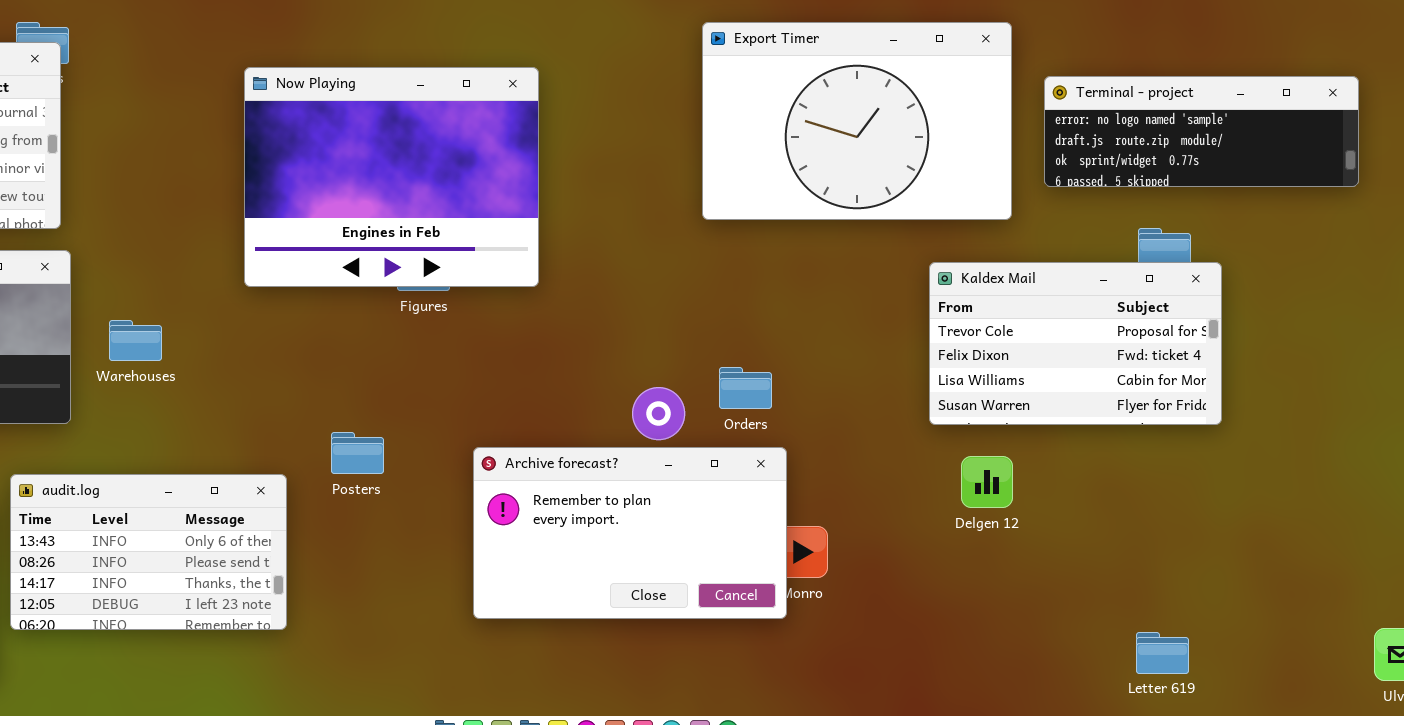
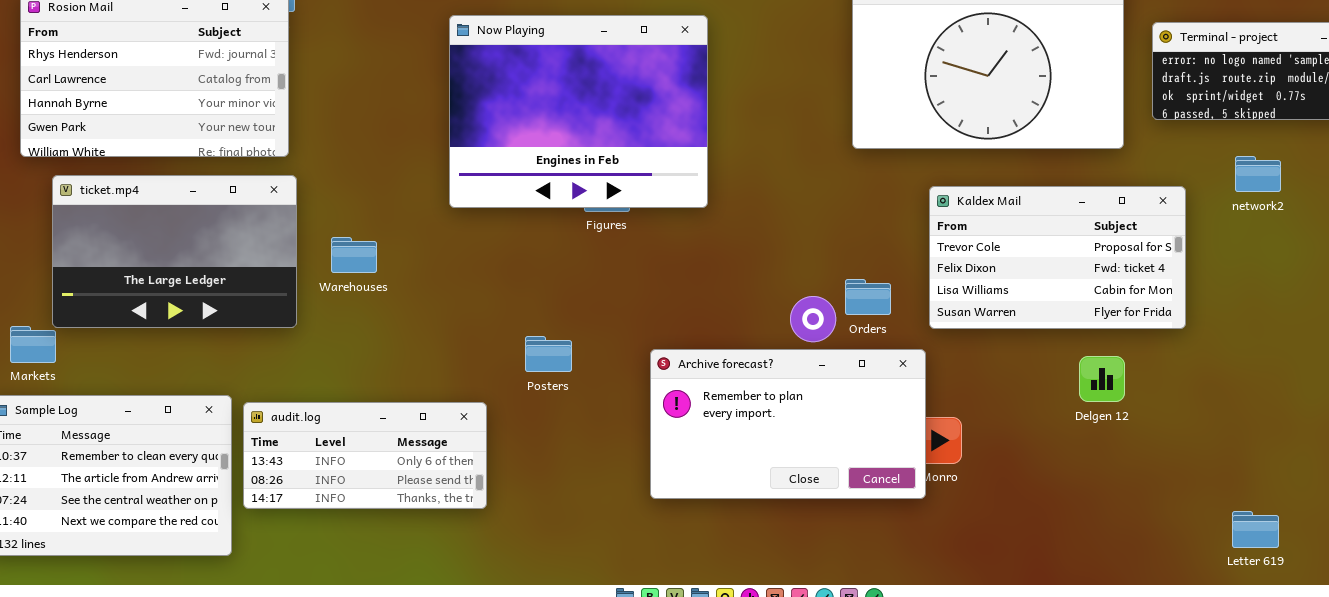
Kaldex Mail: [929,262,1222,425] -> [929,186,1186,329], moved
Orders: [719,367,772,409] -> [845,279,891,315], moved
audit.log: [10,474,287,630] -> [243,402,487,509], resized

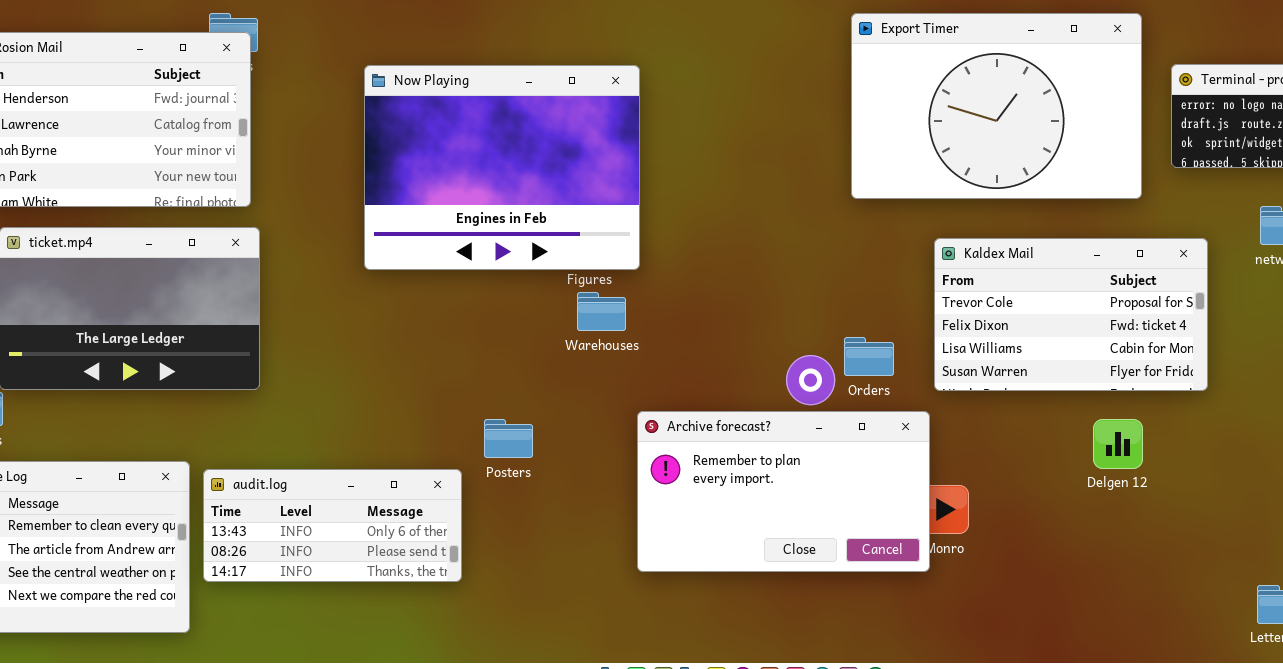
Now Playing: [449,15,708,208] -> [364,65,640,270], moved
Warehouses: [331,237,377,273] -> [577,292,626,331], moved
Posters: [525,336,572,372] -> [484,419,533,458], moved

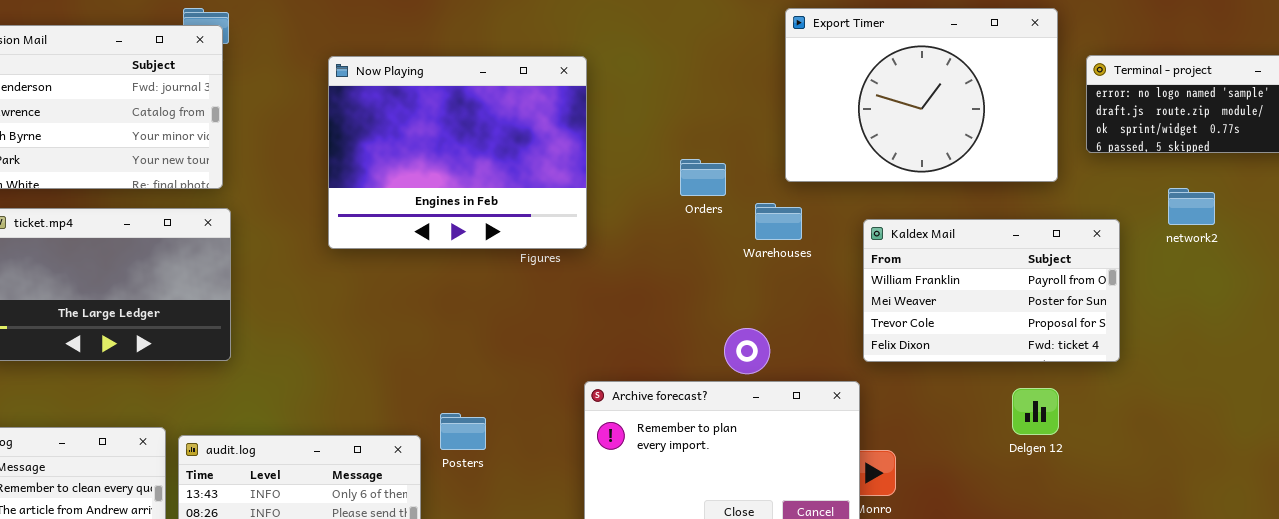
Kaldex Mail: [934,238,1208,391] -> [863,219,1120,362], scrolled up 2 rows
Warehouses: [577,292,626,331] -> [755,203,802,240], moved
Orders: [844,337,894,376] -> [680,159,726,196], moved
Posters: [484,419,533,458] -> [440,413,486,450], moved

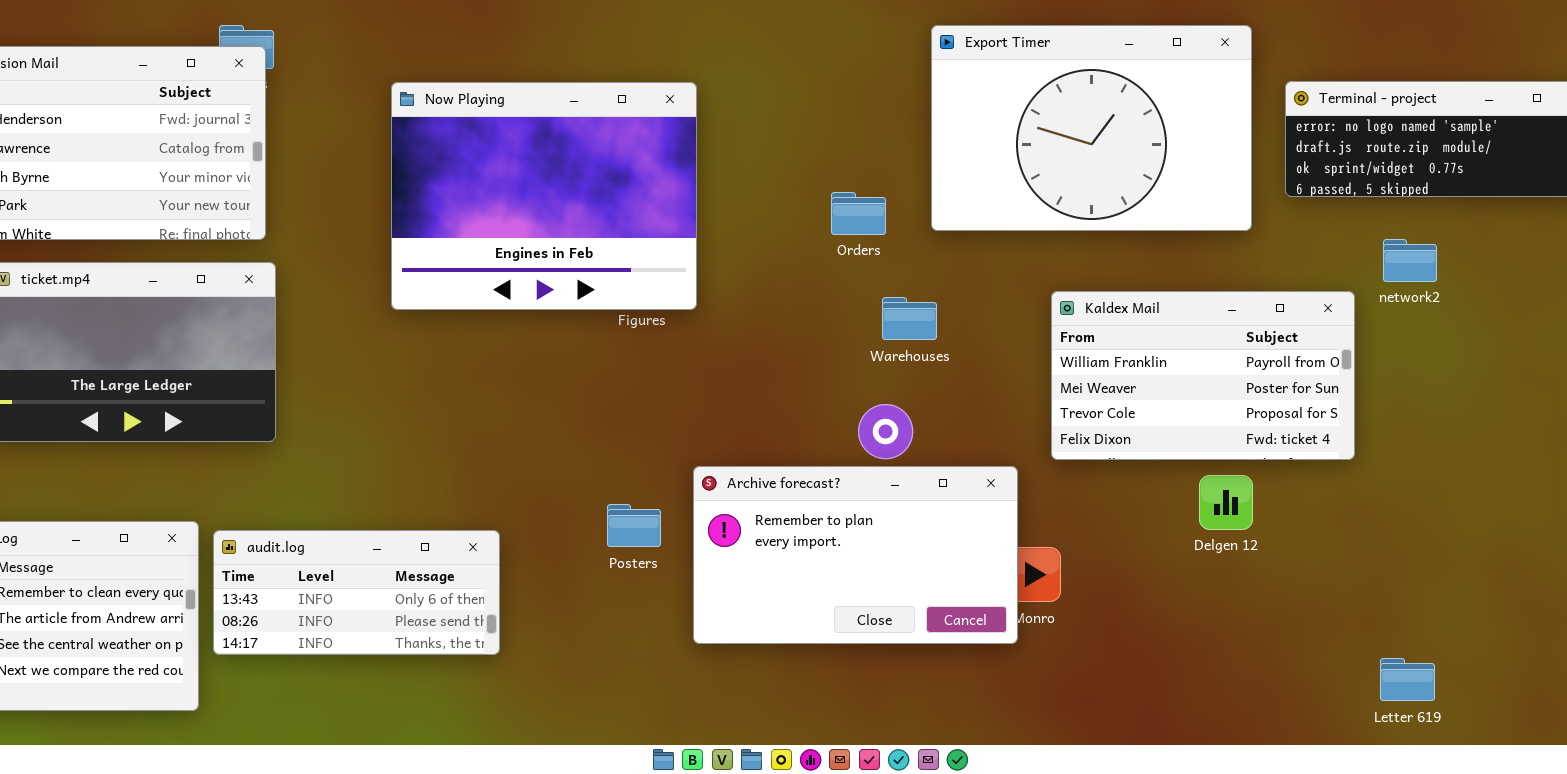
Orders: [680,159,726,196] -> [831,192,886,235], moved
Warehouses: [755,203,802,240] -> [882,297,937,340], moved
Kaldex Mail: [863,219,1120,362] -> [1051,291,1355,460], moved
Posters: [440,413,486,450] -> [607,504,661,547], moved

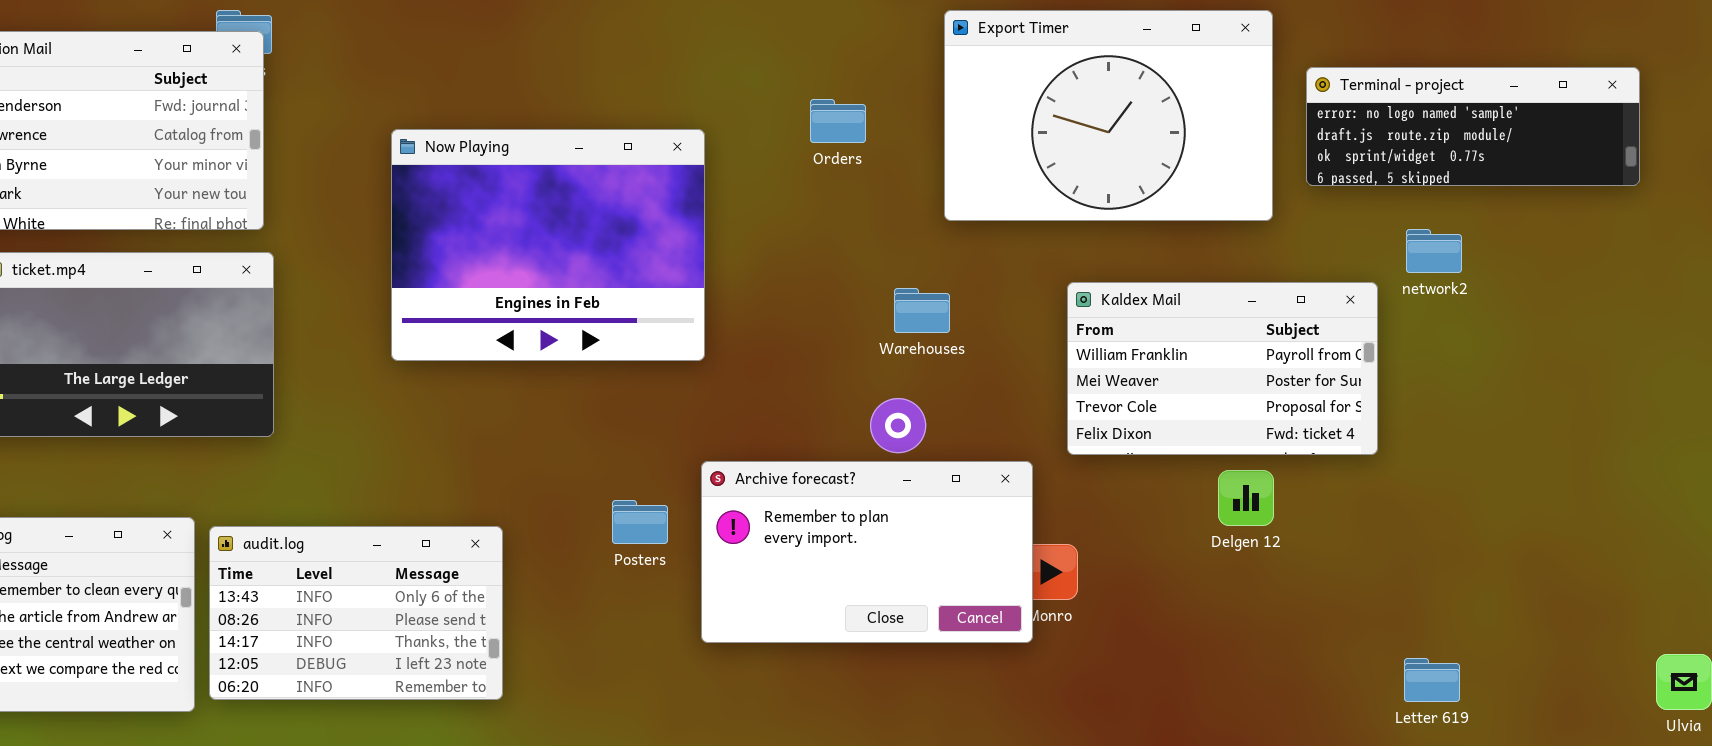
Now Playing: [391,82,697,310] -> [391,129,705,361], moved
Orders: [831,192,886,235] -> [810,99,866,143], moved
audit.log: [213,530,500,655] -> [209,526,503,700], resized

